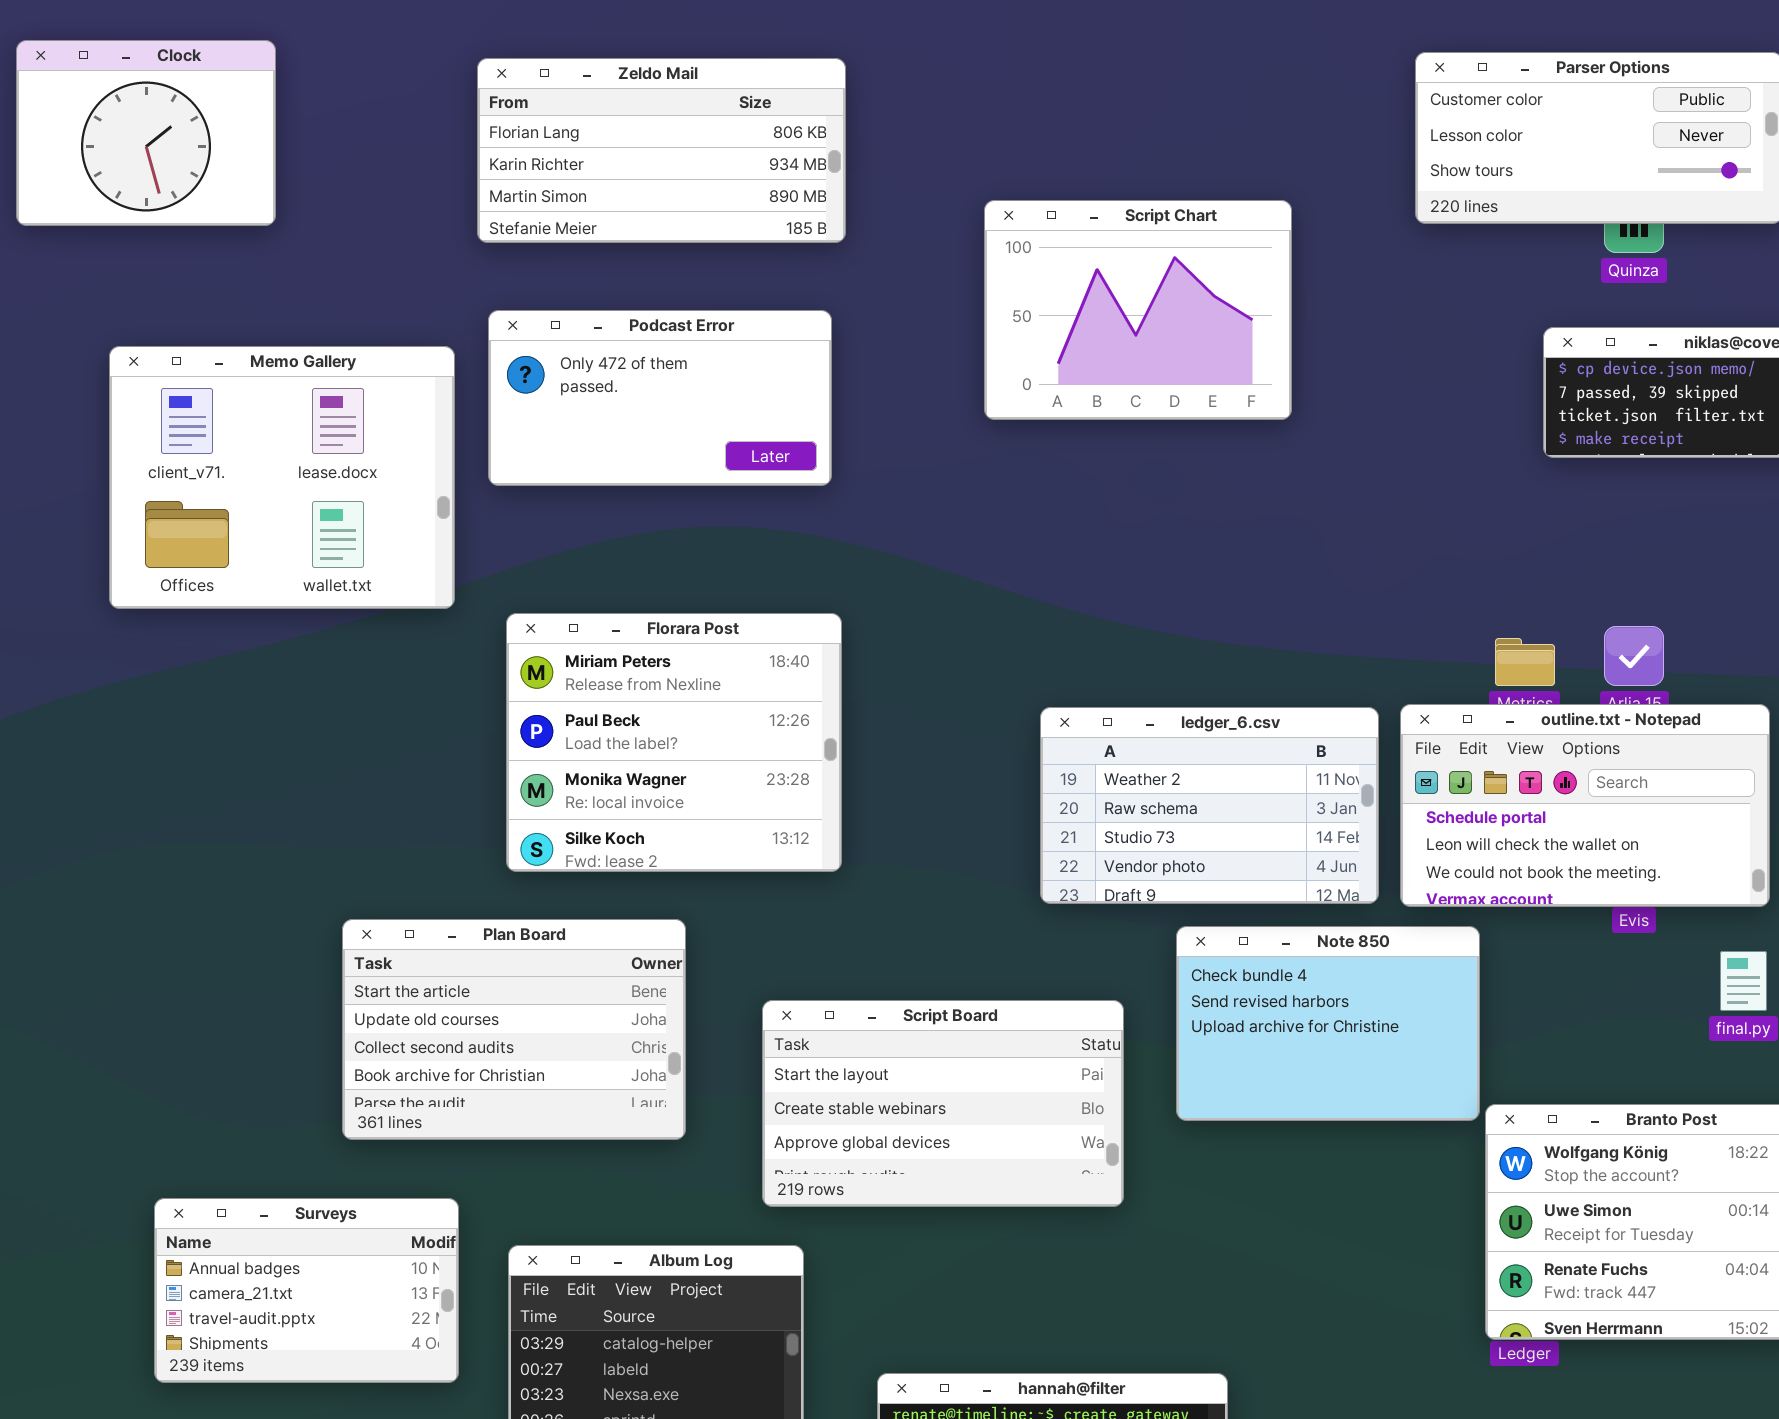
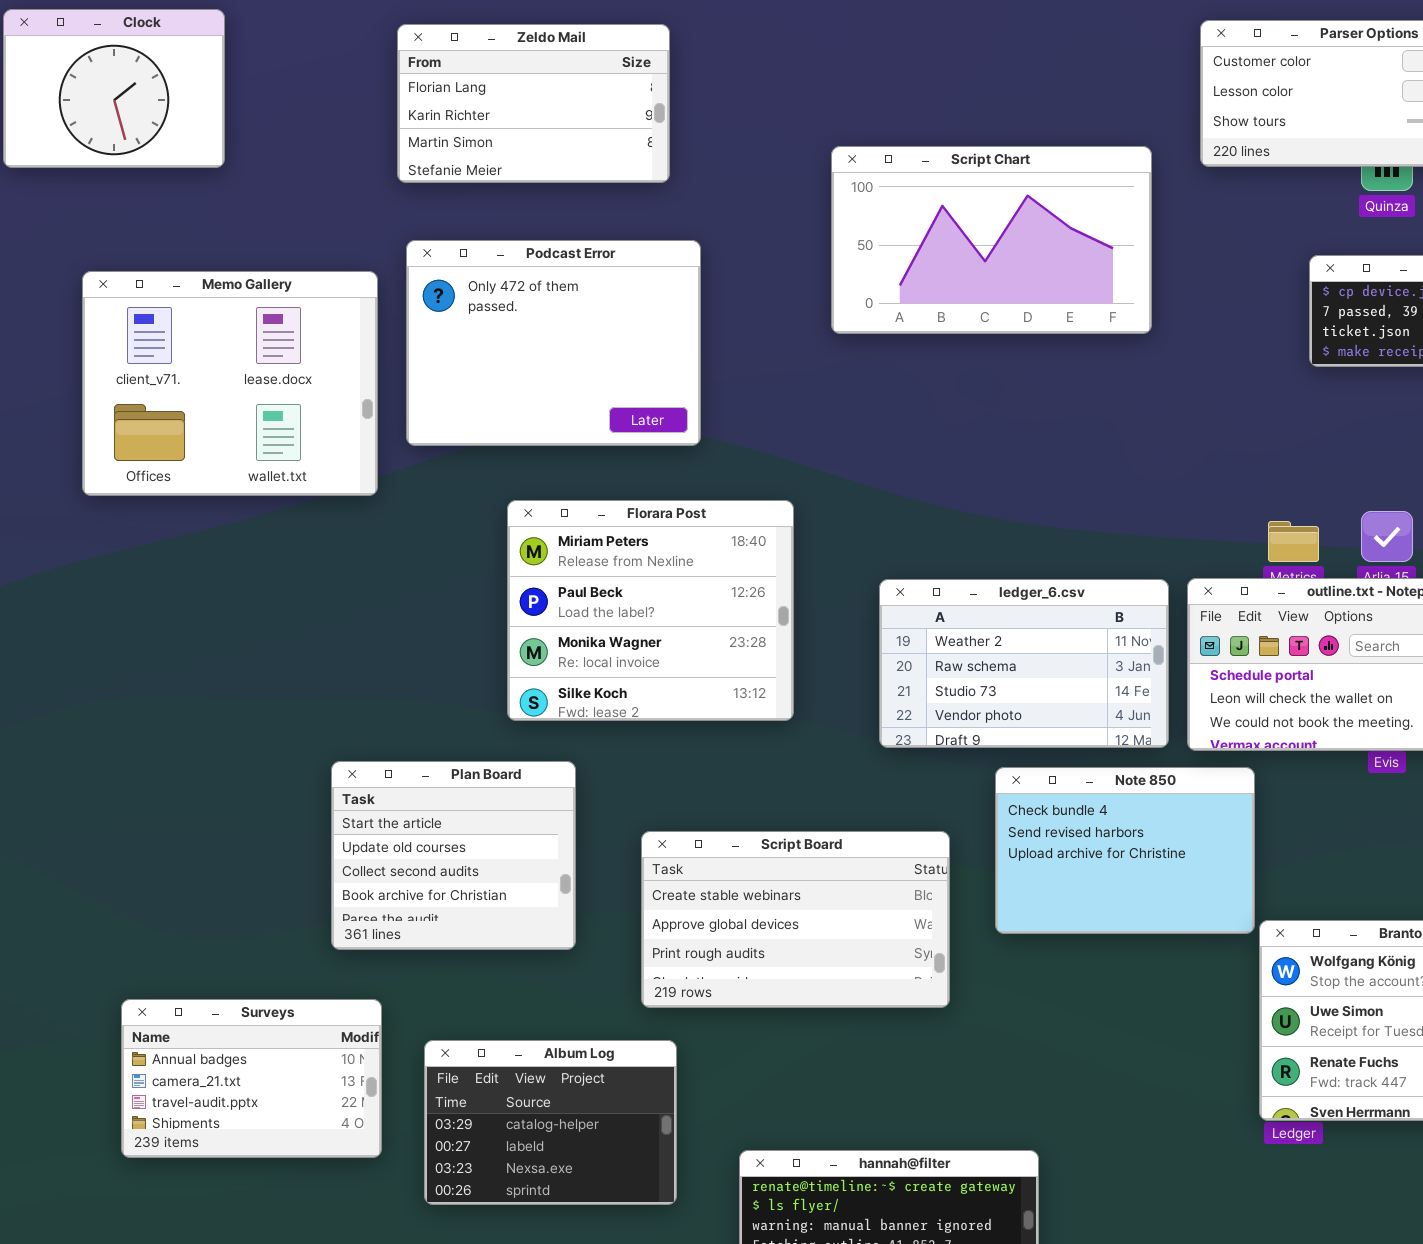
Zeldo Mail: [477,58,846,243] -> [397,24,670,183], resized
Script Chart: [984,200,1292,420] -> [831,146,1152,334], resized
Podcast Error: [488,310,832,486] -> [406,240,701,446], resized
Florara Post: [506,613,842,872] -> [507,500,794,721], moved
Plan Board: [342,919,686,1140] -> [331,761,576,950], resized
Script Board: [762,1000,1124,1207] -> [641,831,950,1008], scrolled down 1 row

